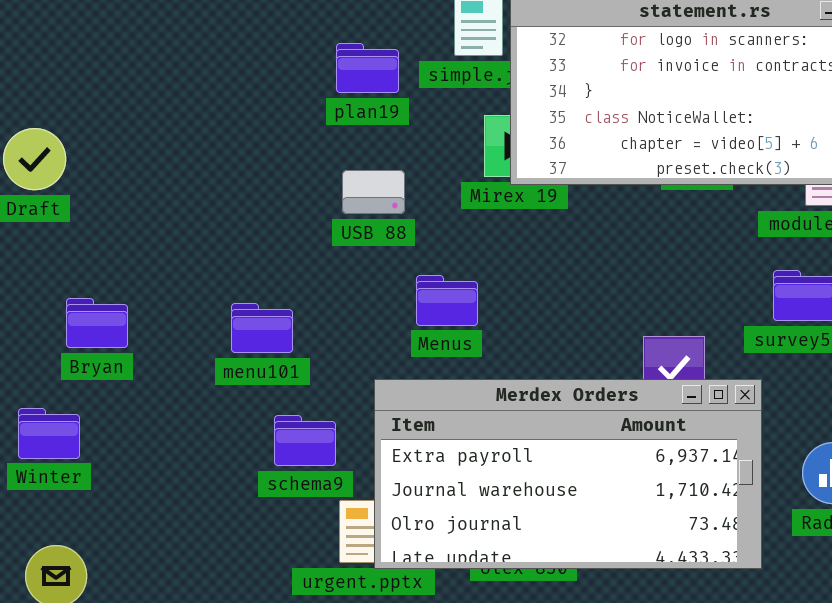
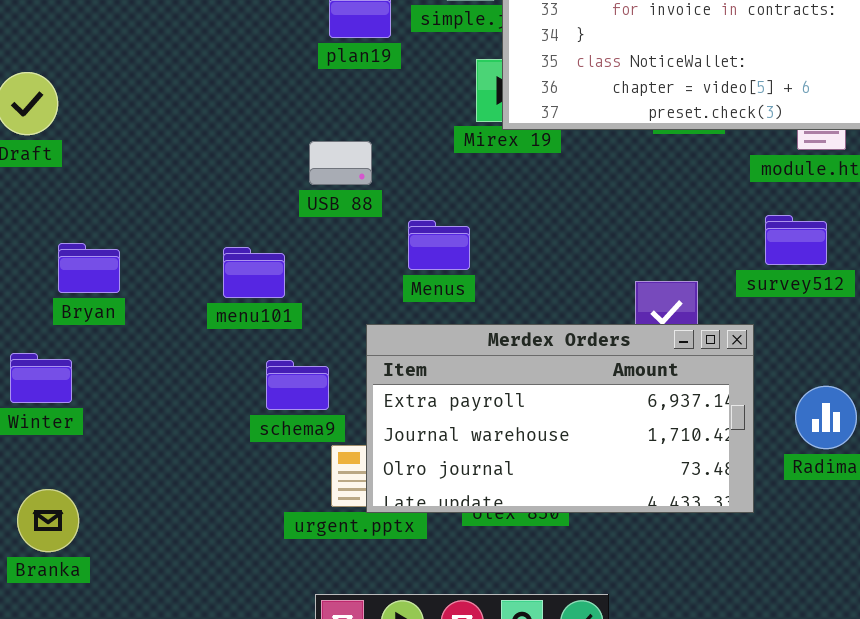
USB 88: [342,170,405,214] -> [309,141,372,185], moved

